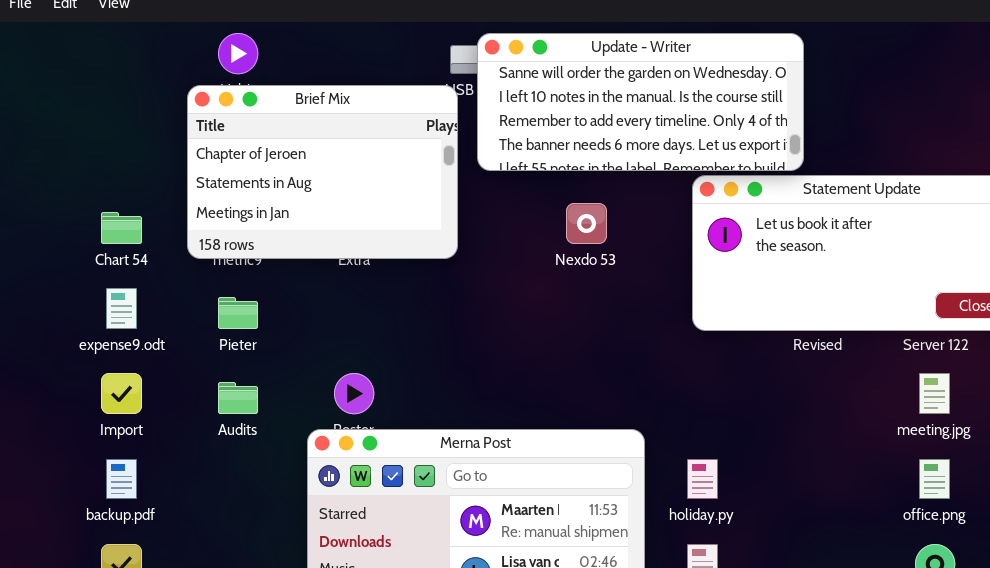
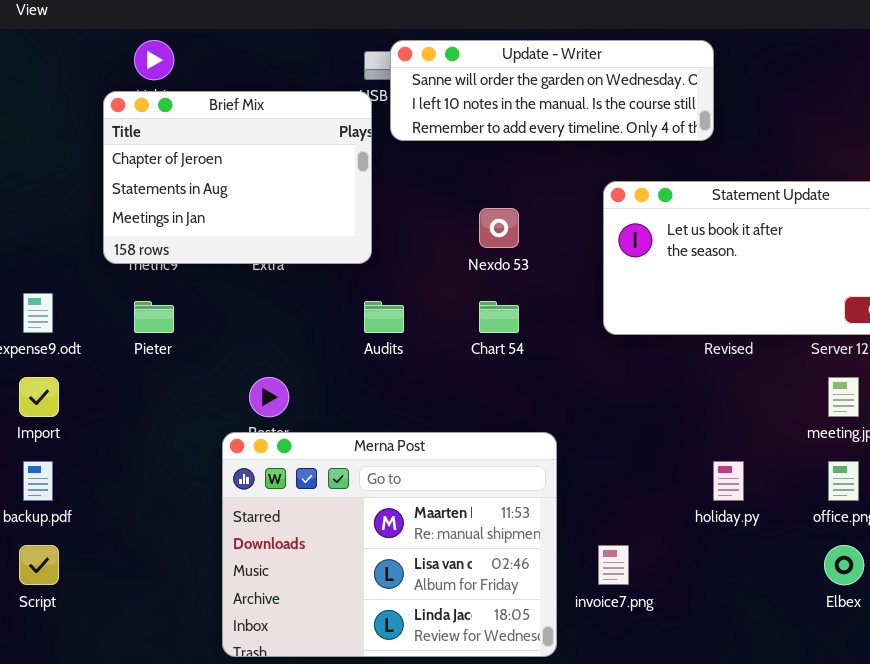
Update - Writer: [477,33,804,171] -> [390,40,714,141], resized
Chart 54: [101,212,142,244] -> [479,301,519,333], moved
Audits: [218,382,258,414] -> [364,301,404,333], moved
holiday.py: [687,459,718,499] -> [713,461,744,501], moved

